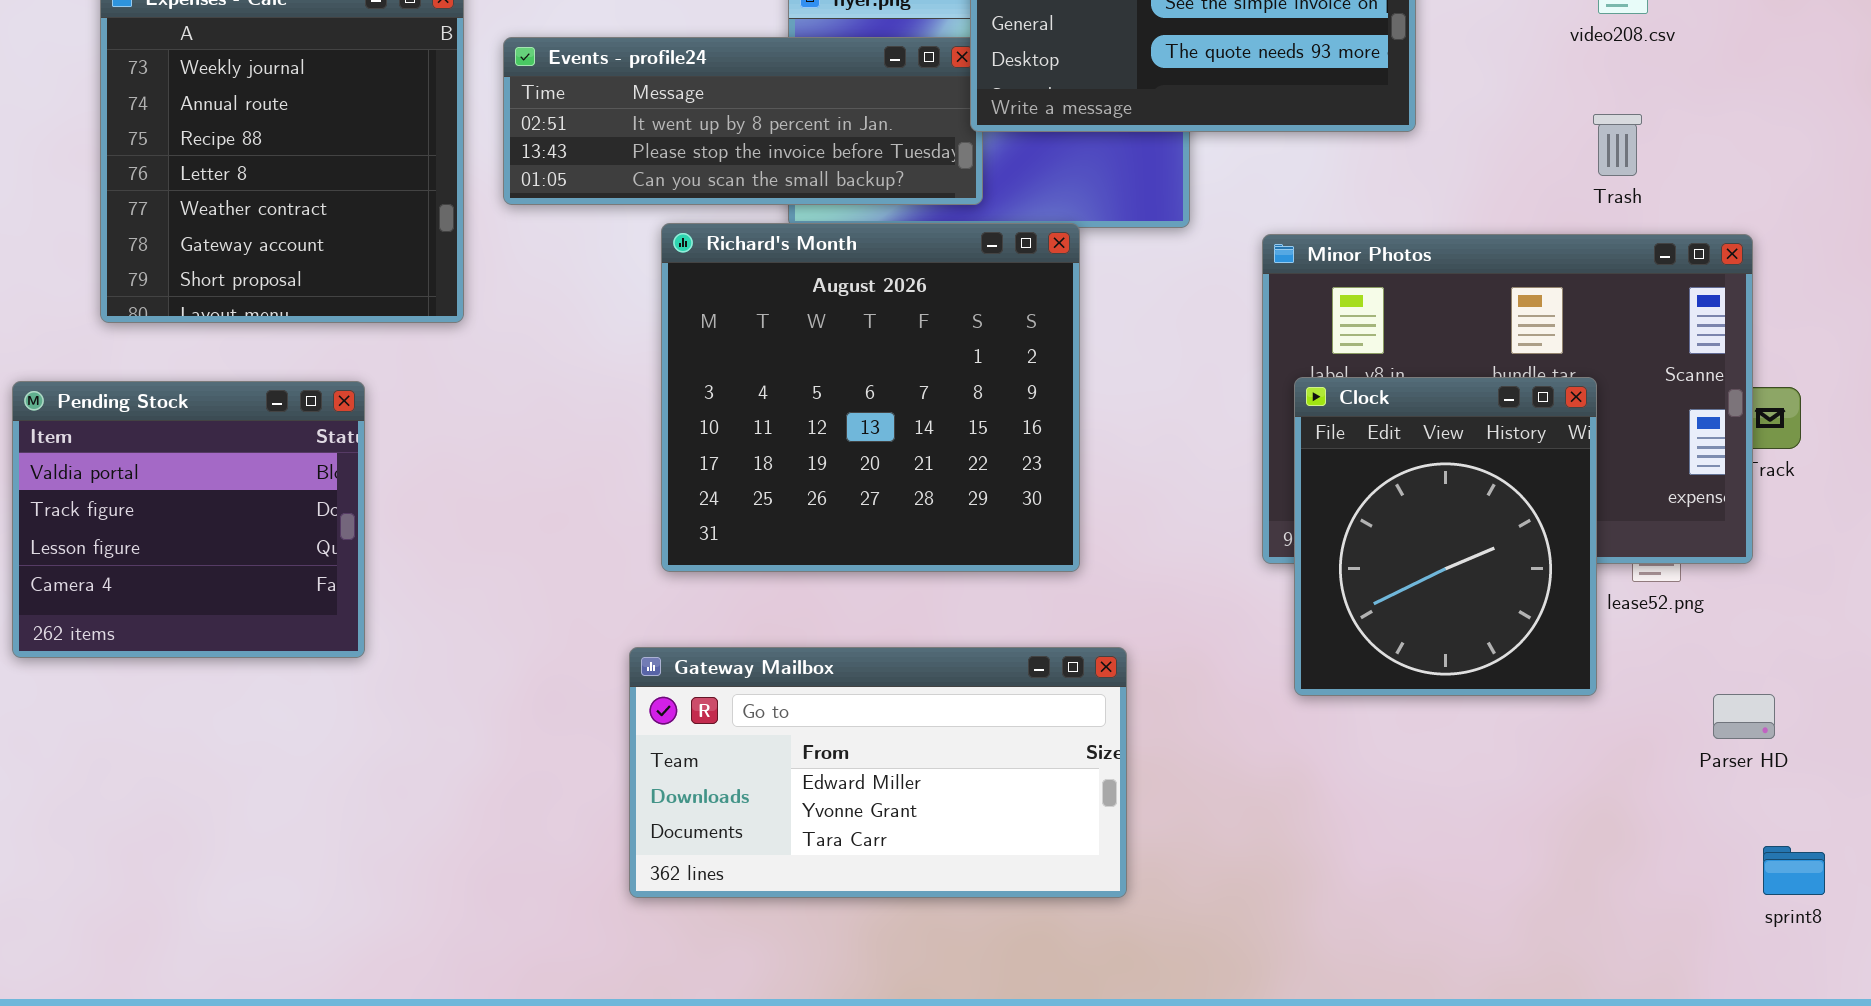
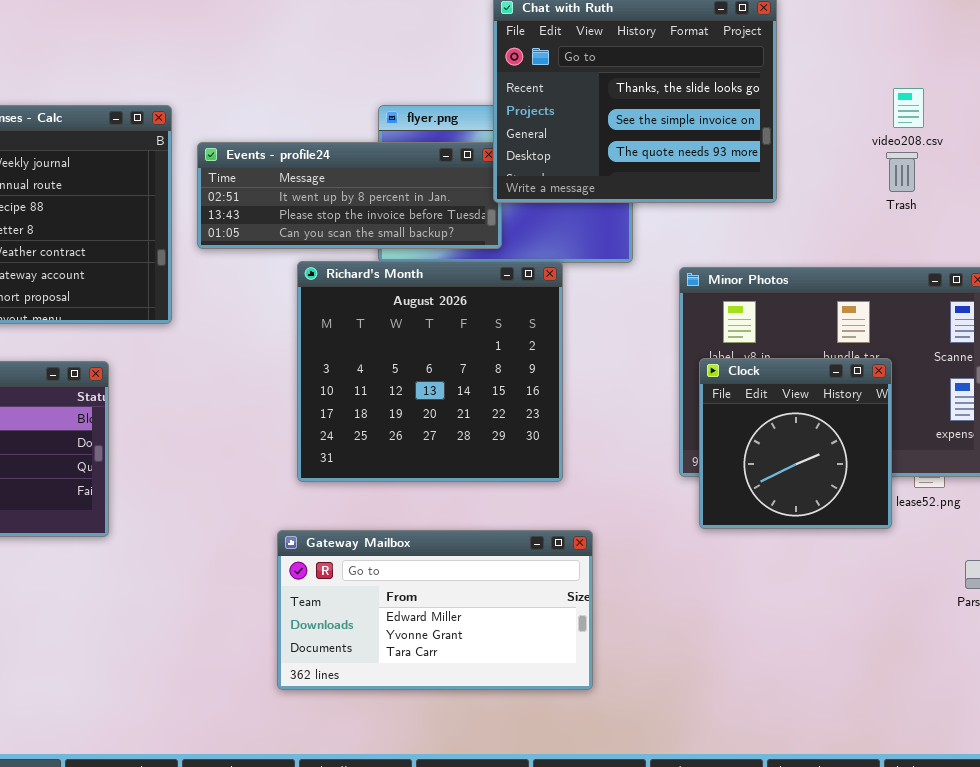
Trash: [1593,114,1642,176] -> [886,152,918,192], moved
Clock: [1294,377,1597,696] -> [699,358,892,529], resized

